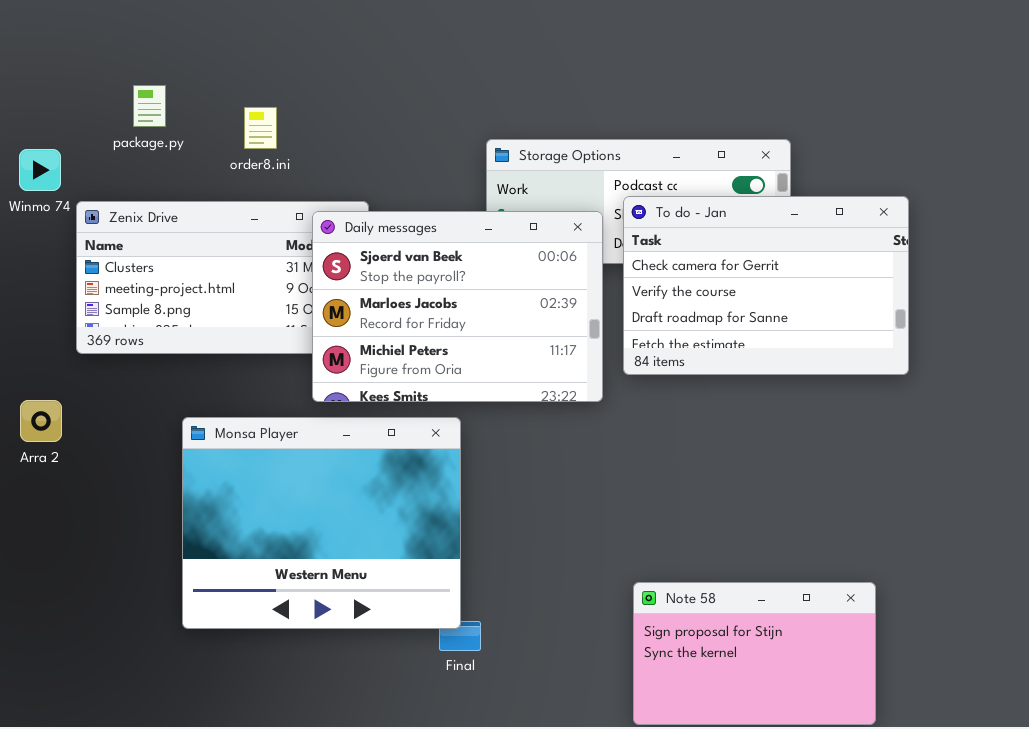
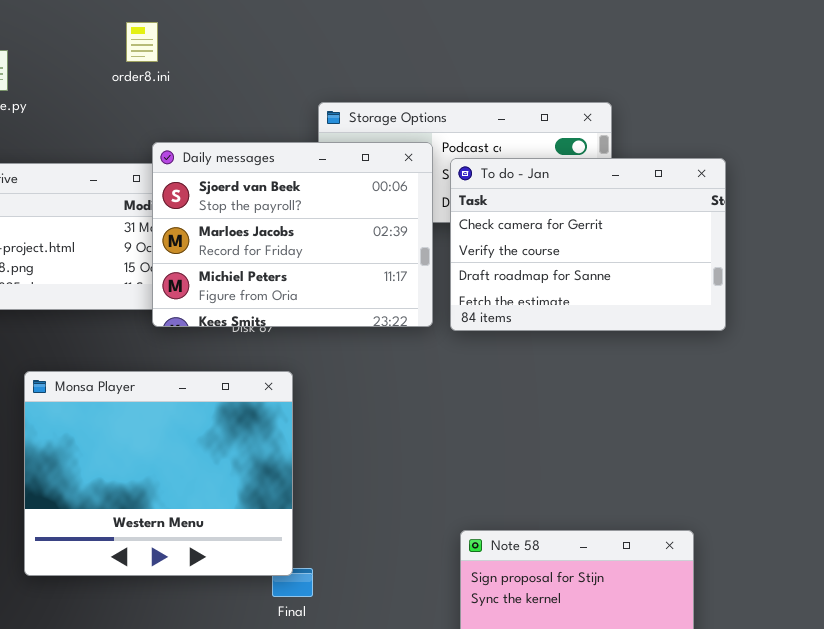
order8.ini: [244,107,277,149] -> [126,22,158,62], moved
Daily messages: [312,211,603,402] -> [152,142,433,327], moved

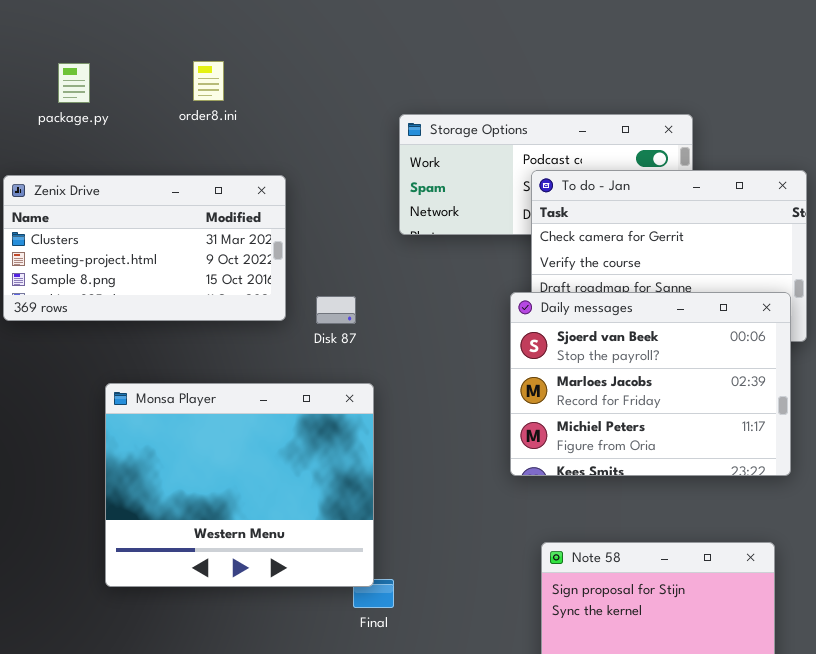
order8.ini: [126,22,158,62] -> [193,61,224,101], moved
Daily messages: [152,142,433,327] -> [510,292,791,476], moved

